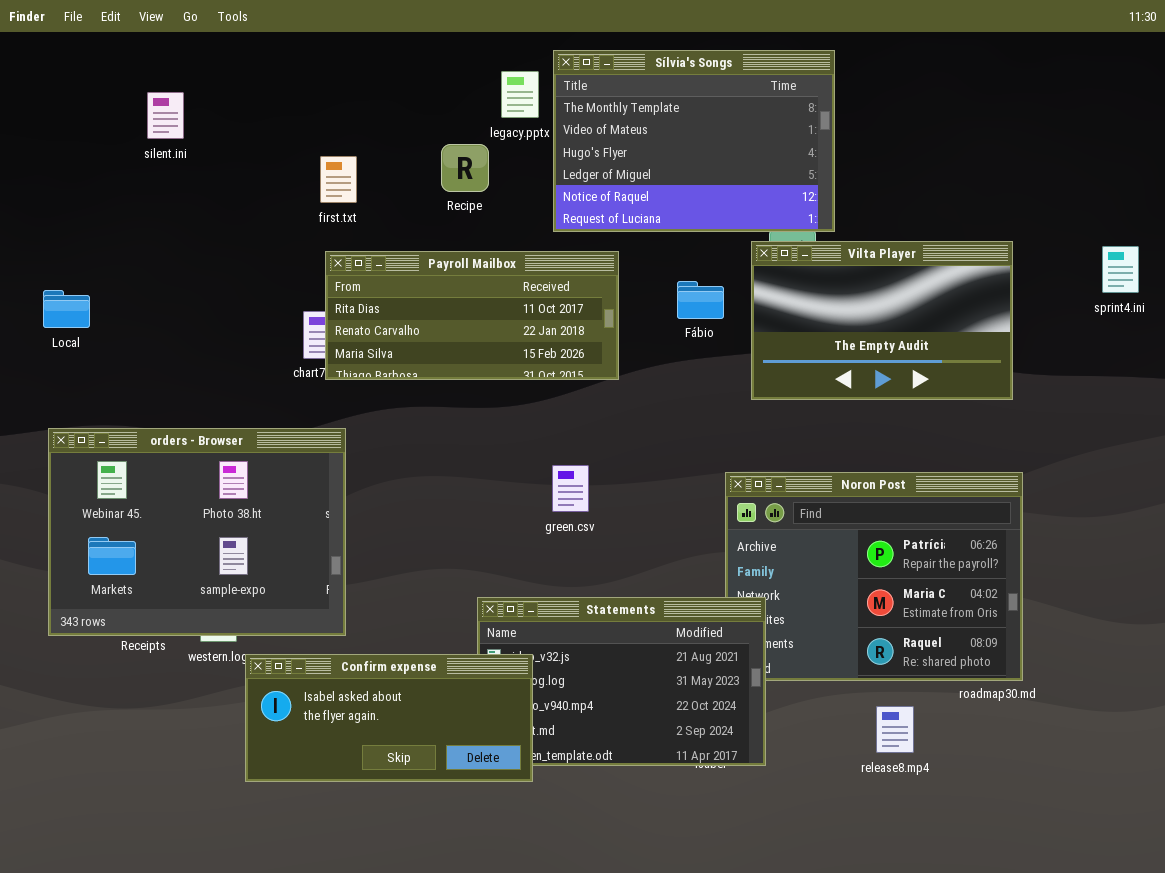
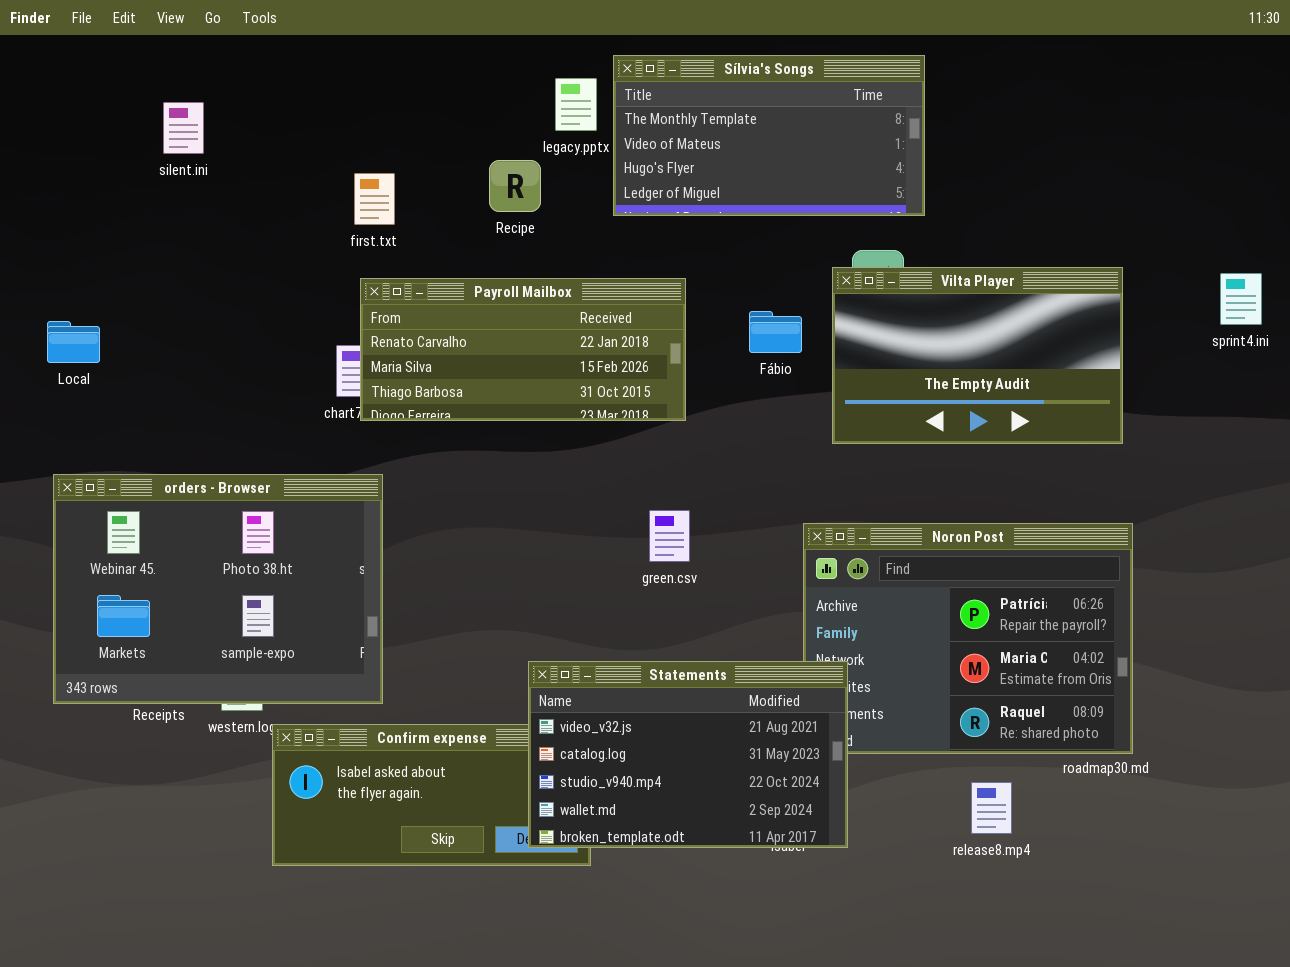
Sílvia's Songs: [553,50,835,232] -> [613,55,925,216], resized
Payroll Mailbox: [325,251,619,380] -> [360,278,686,421], scrolled down 1 row
green.csv: [552,465,589,512] -> [649,510,690,562], moved
Statements: [477,597,766,766] -> [528,661,848,848], raised

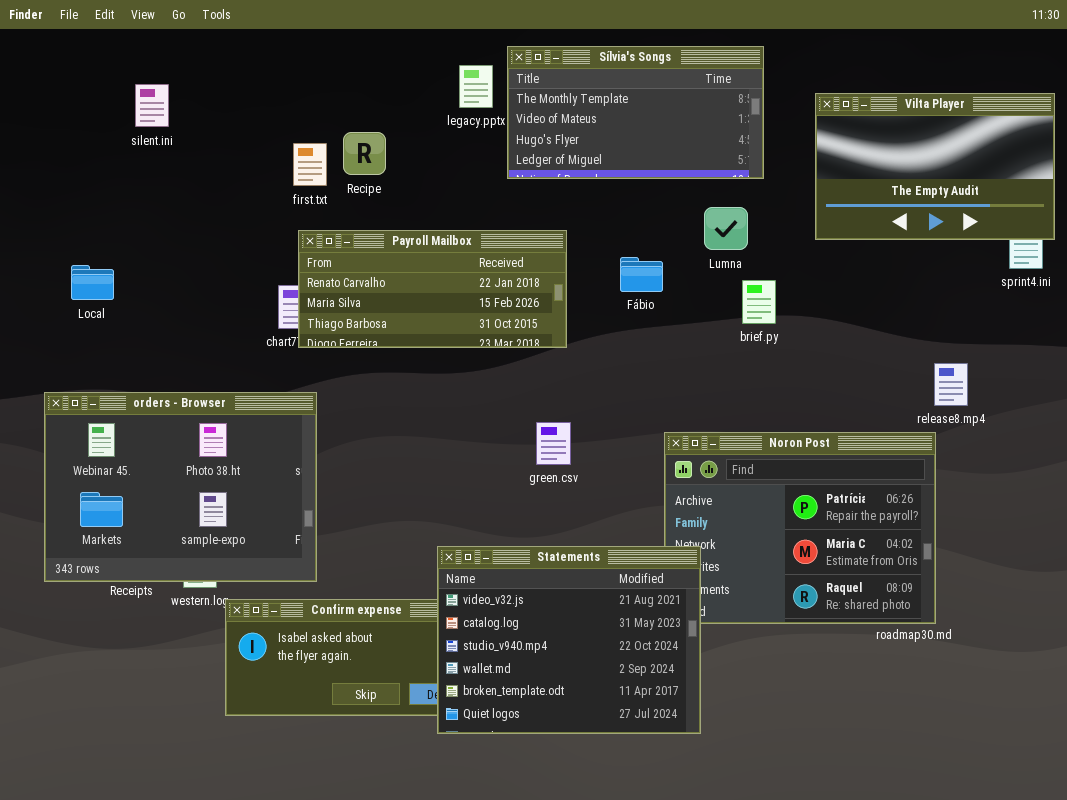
Recipe: [489,160,541,212] -> [343,132,386,175], moved
Vilta Player: [832,267,1123,444] -> [815,93,1055,240], moved
Local: [47,321,100,363] -> [71,265,114,300], moved
Statements: [528,661,848,848] -> [437,546,701,734], resized
release8.mp4: [971,782,1012,834] -> [934,363,968,406], moved

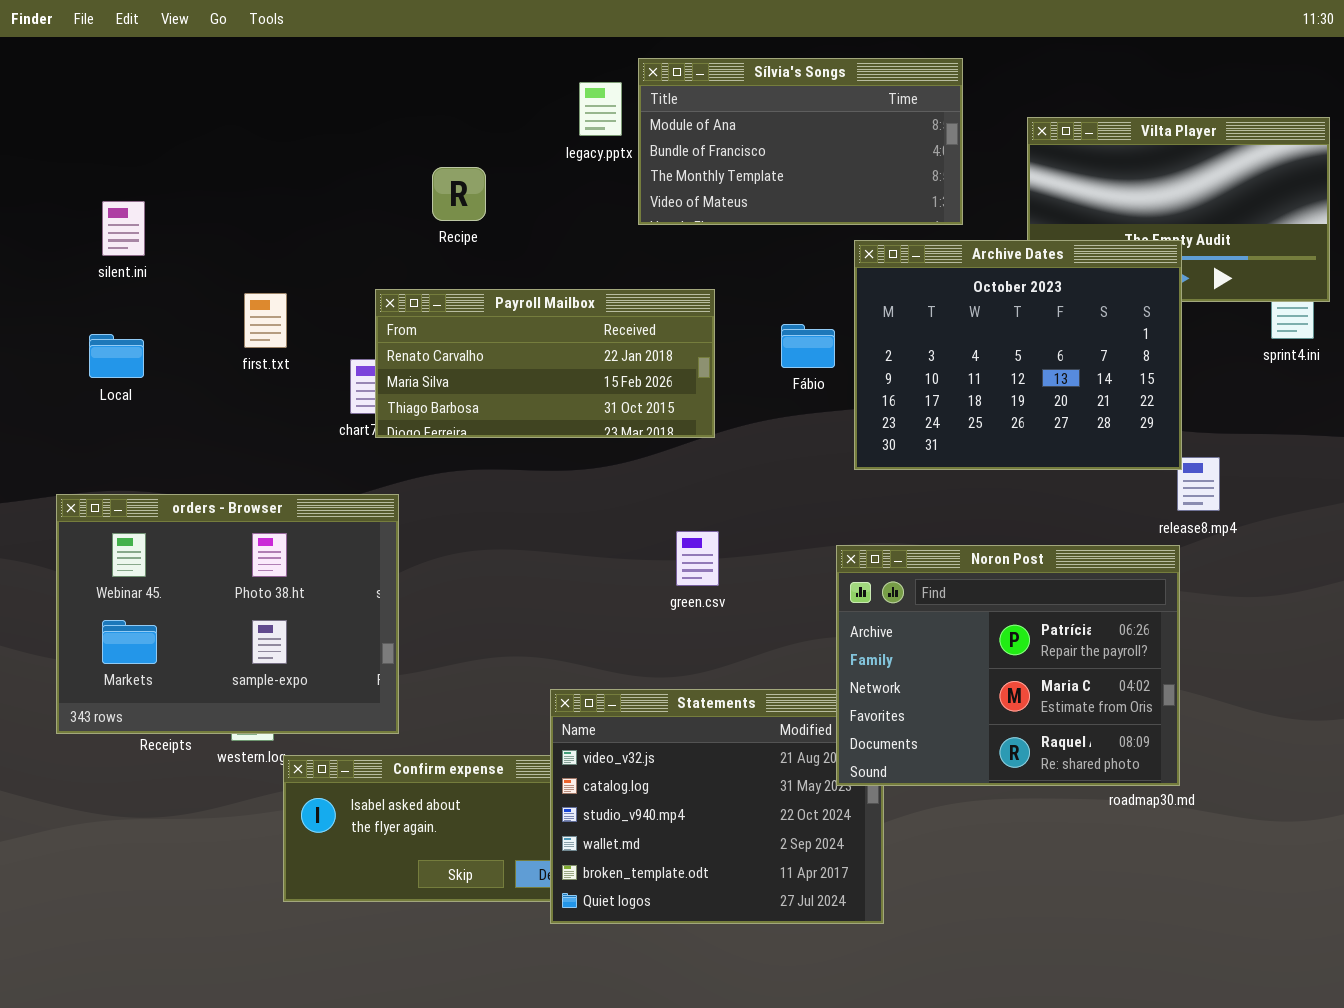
Sílvia's Songs: [507,46,764,179] -> [638,58,963,225], scrolled up 2 rows
silent.ini: [135,84,169,127] -> [102,201,145,256], moved
first.txt: [293,143,327,186] -> [244,293,287,348], moved
Archive Dates: none -> [854,240,1182,470], opened
Noron Post: [664,432,936,624] -> [836,545,1180,786], raised

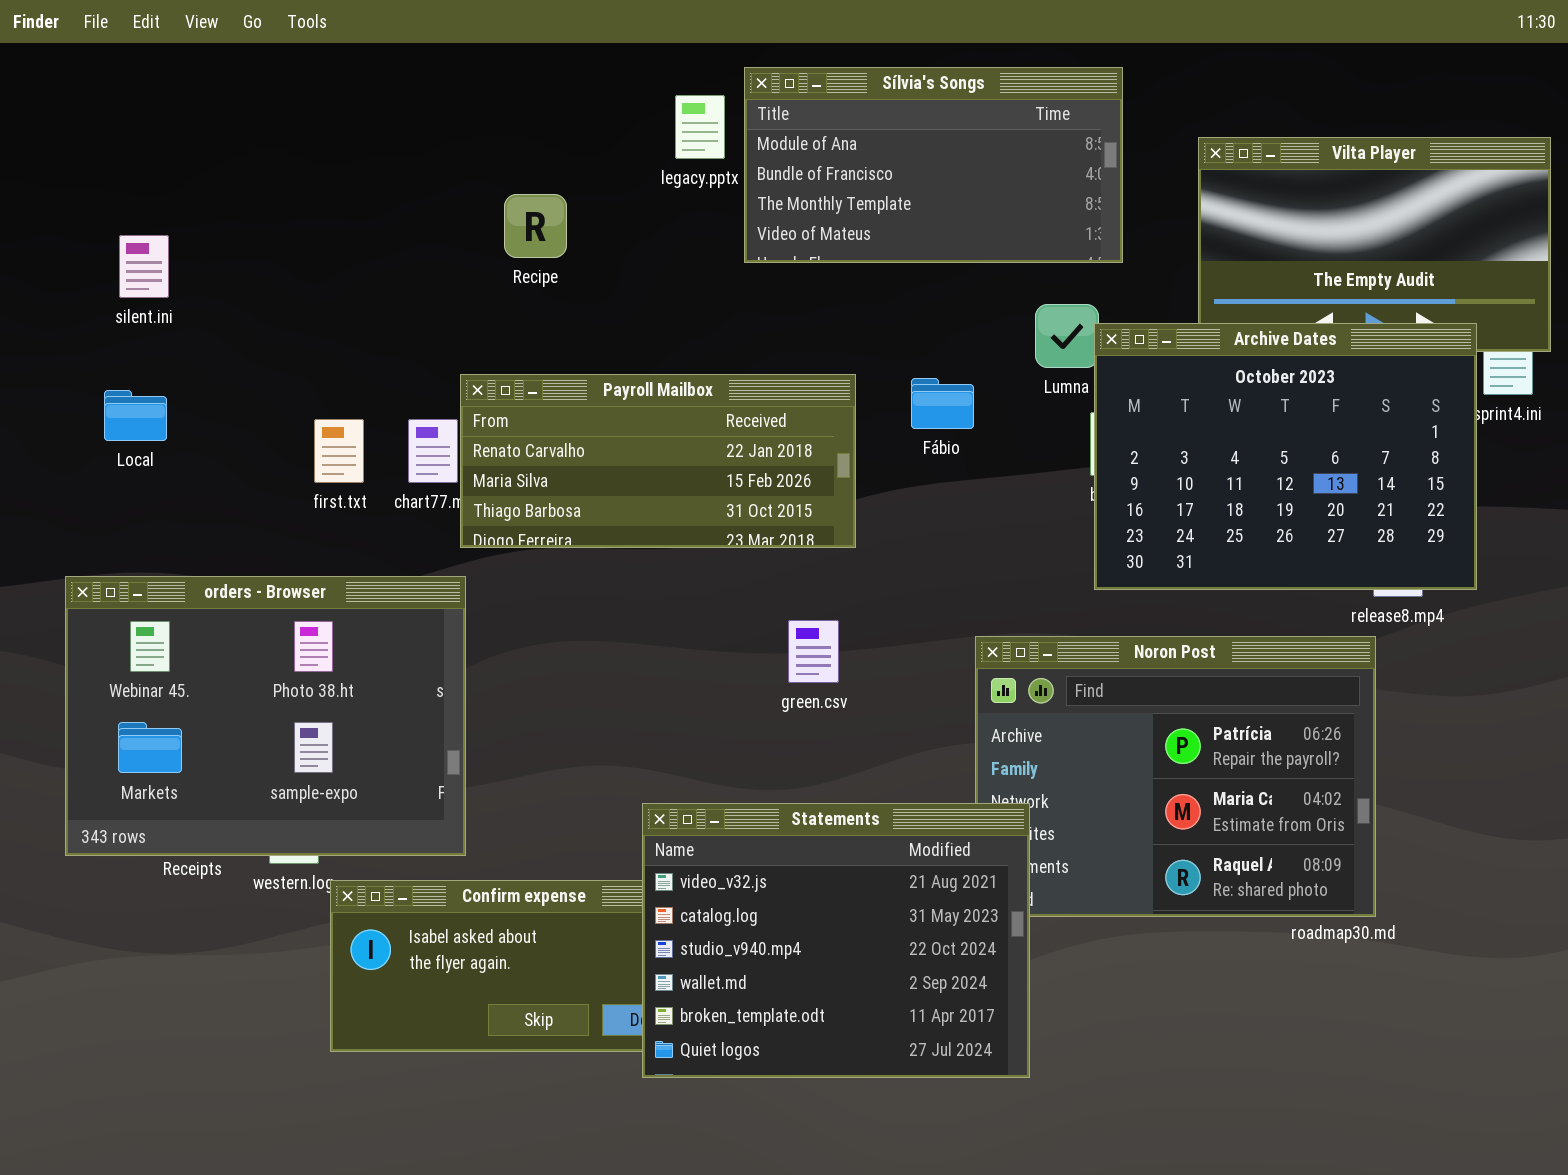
Archive Dates: [854,240,1182,470] -> [1094,323,1477,590], moved
Payroll Mailbox: [375,289,715,438] -> [460,374,856,548], moved
first.txt: [244,293,287,348] -> [314,419,364,483], moved
Statements: [550,689,884,924] -> [642,803,1030,1078], raised

